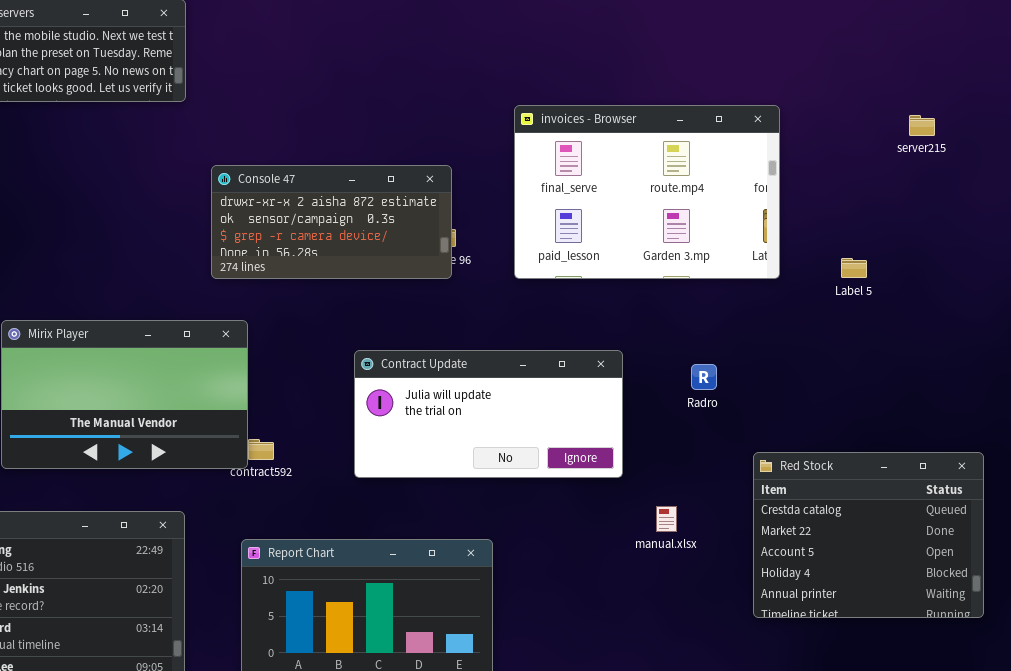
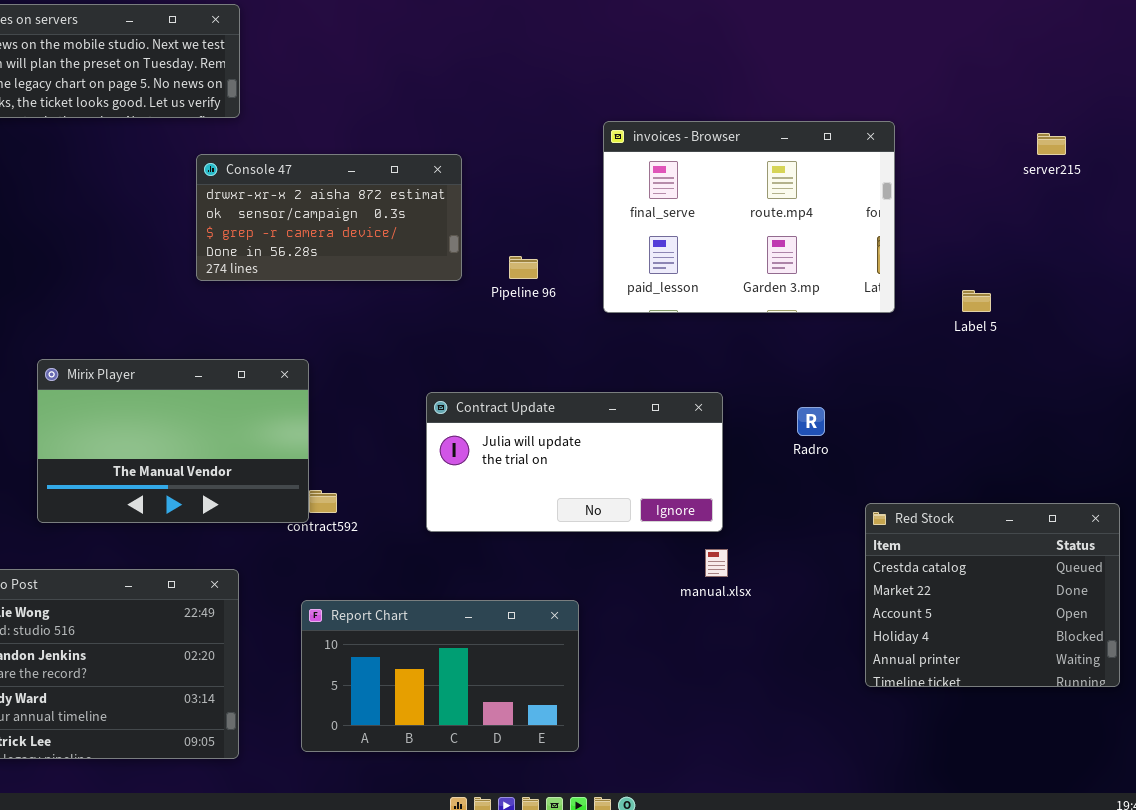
Console 47: [211,165,452,279] -> [196,154,462,281], moved
manual.xlsx: [656,506,677,532] -> [705,549,728,577], moved

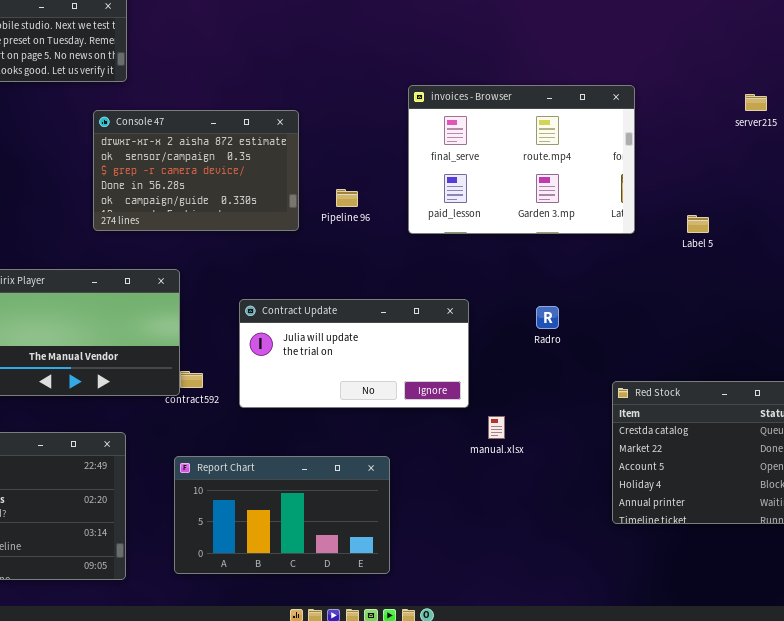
Console 47: [196,154,462,281] -> [93,110,299,231], resized
Contract Update: [426,392,723,532] -> [239,299,469,408], moved
Radro: [797,407,825,436] -> [536,306,559,329], moved

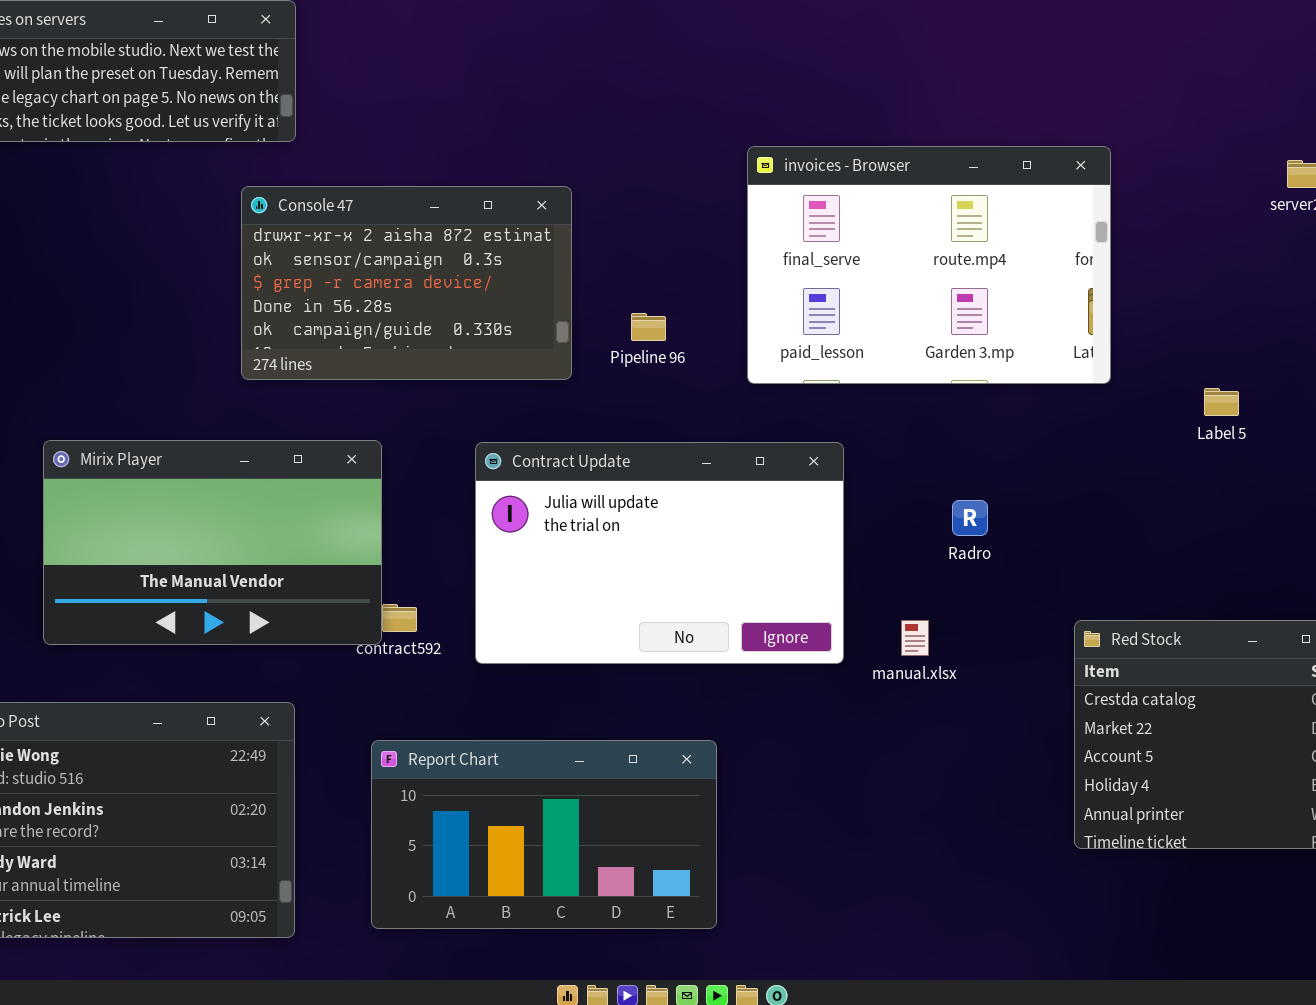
Label 5: [687,215,709,233] -> [1204,388,1239,416], moved
Contract Update: [239,299,469,408] -> [475,442,844,664], resized
manual.xlsx: [488,416,505,439] -> [901,620,929,656], moved

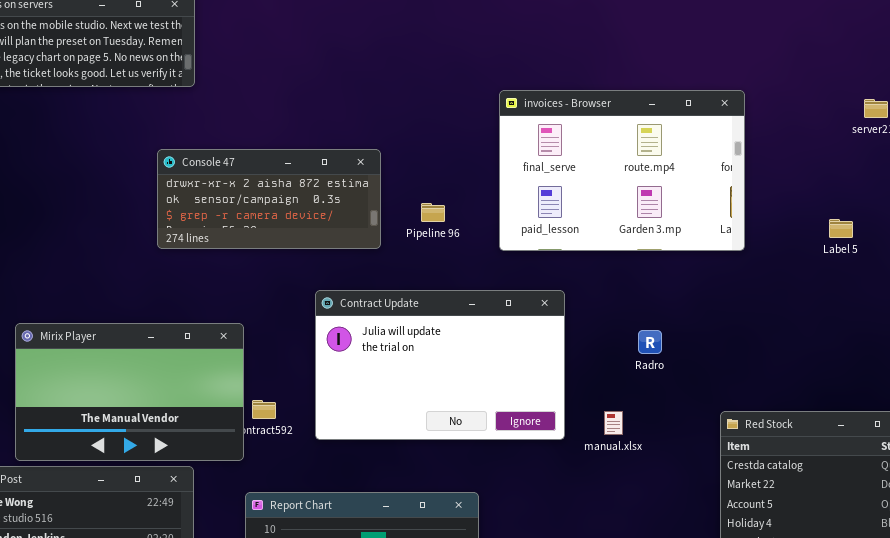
Console 47: [241,186,572,380] -> [157,149,381,249], resized
Label 5: [1204,388,1239,416] -> [829,219,853,238], moved
Mirix Player: [43,440,382,645] -> [15,323,244,461], moved

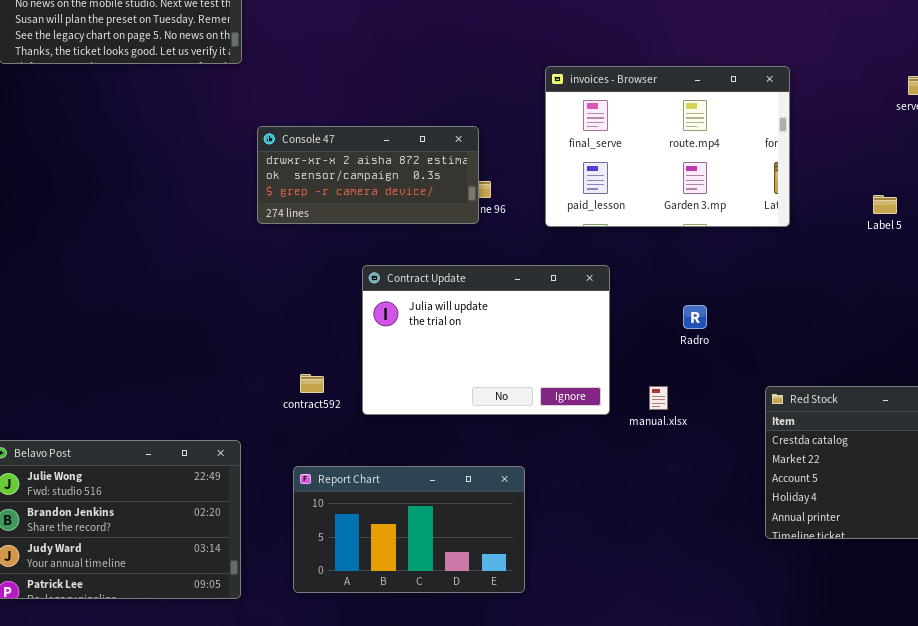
Console 47: [157,149,381,249] -> [257,126,479,224], moved
Mirix Player: [15,323,244,461] -> none, closed

